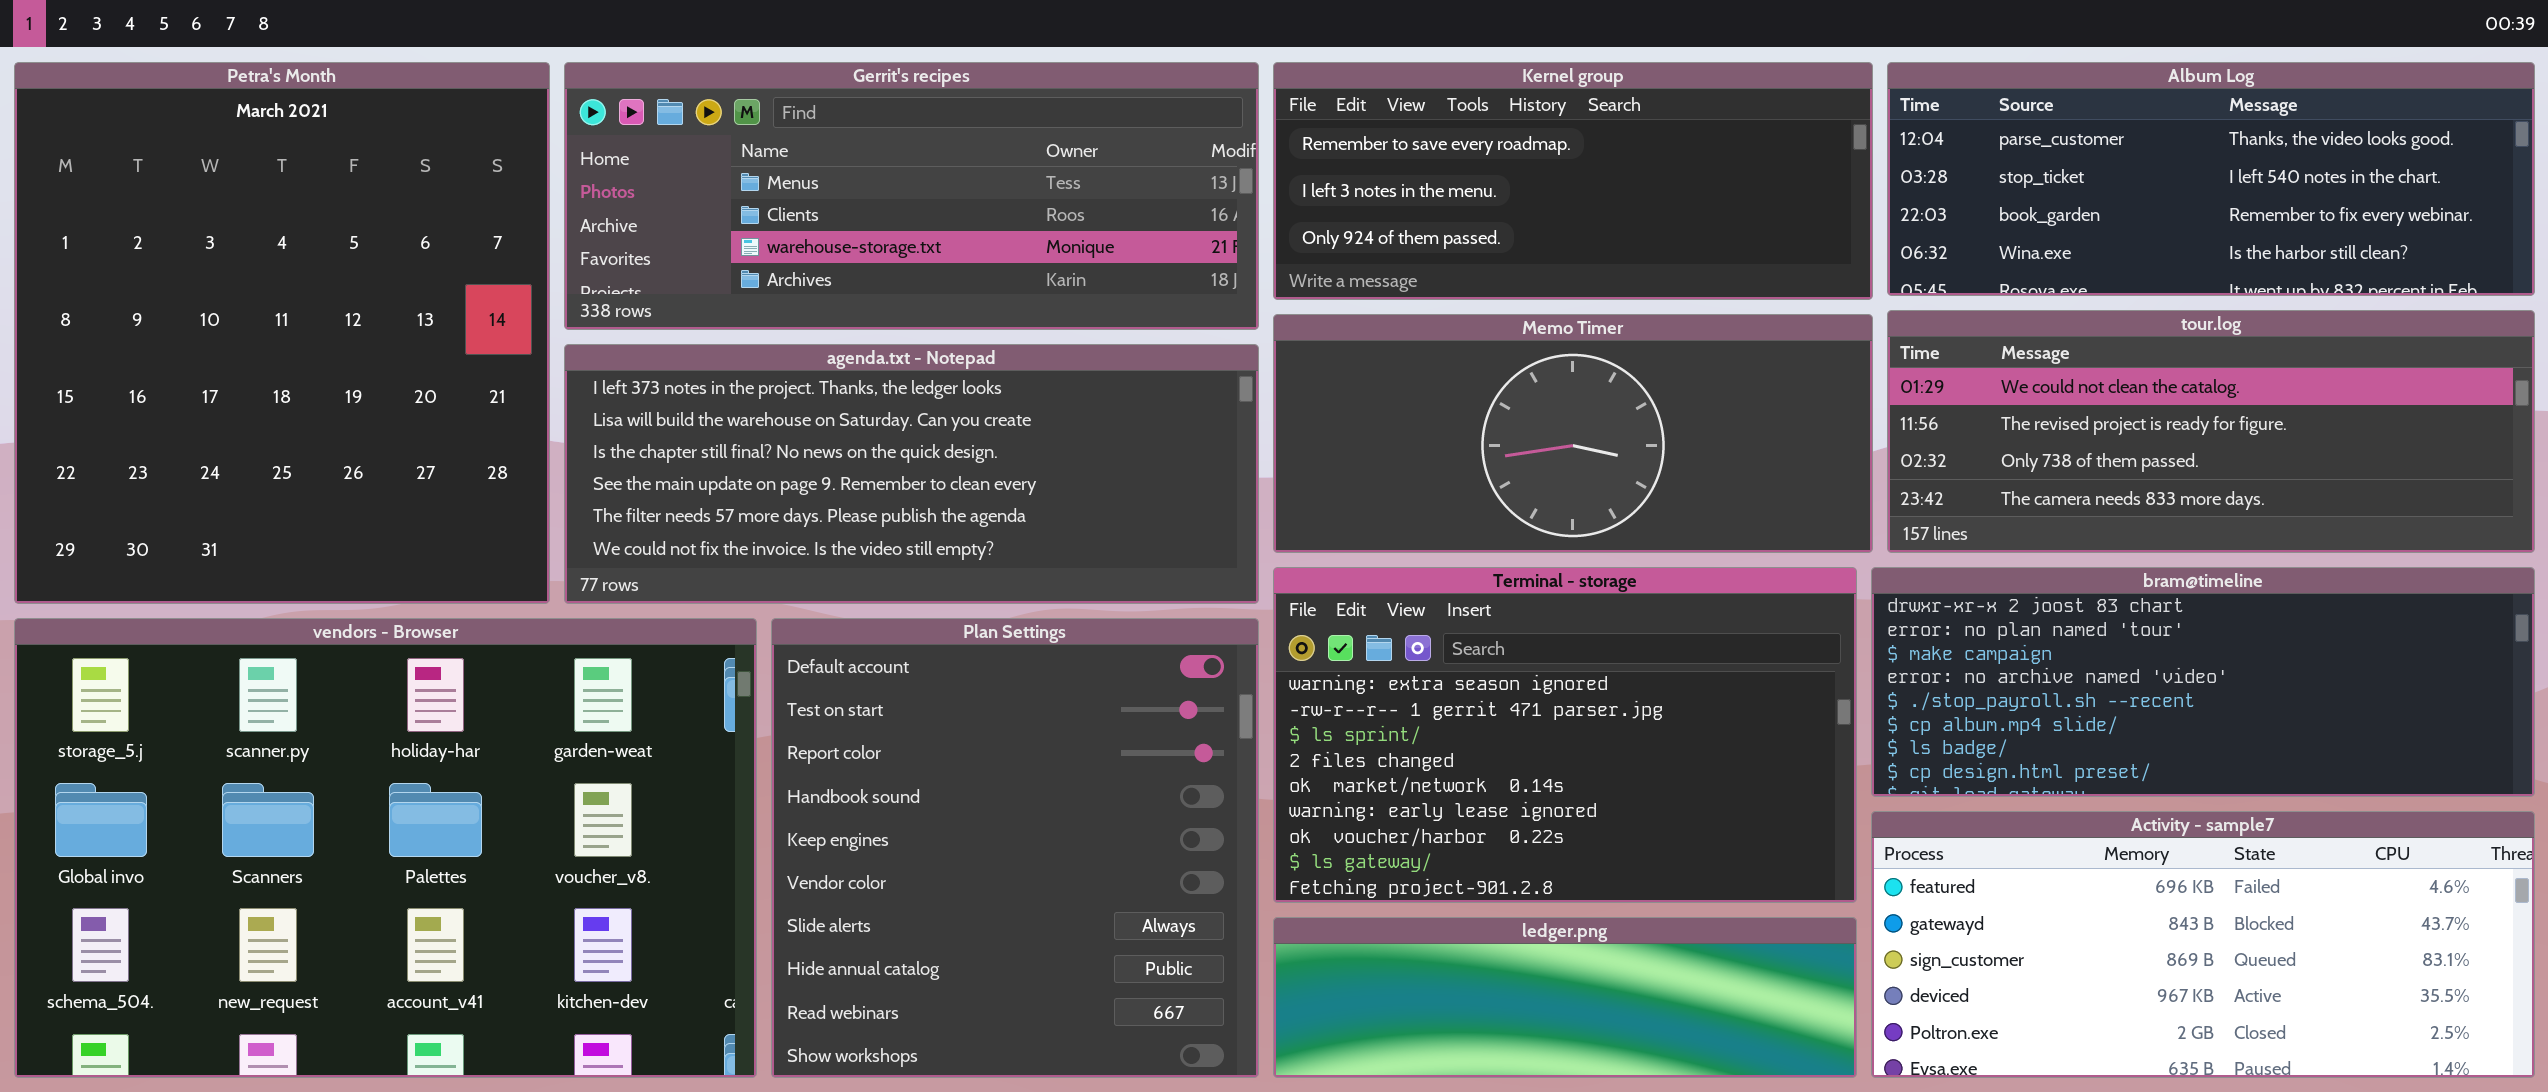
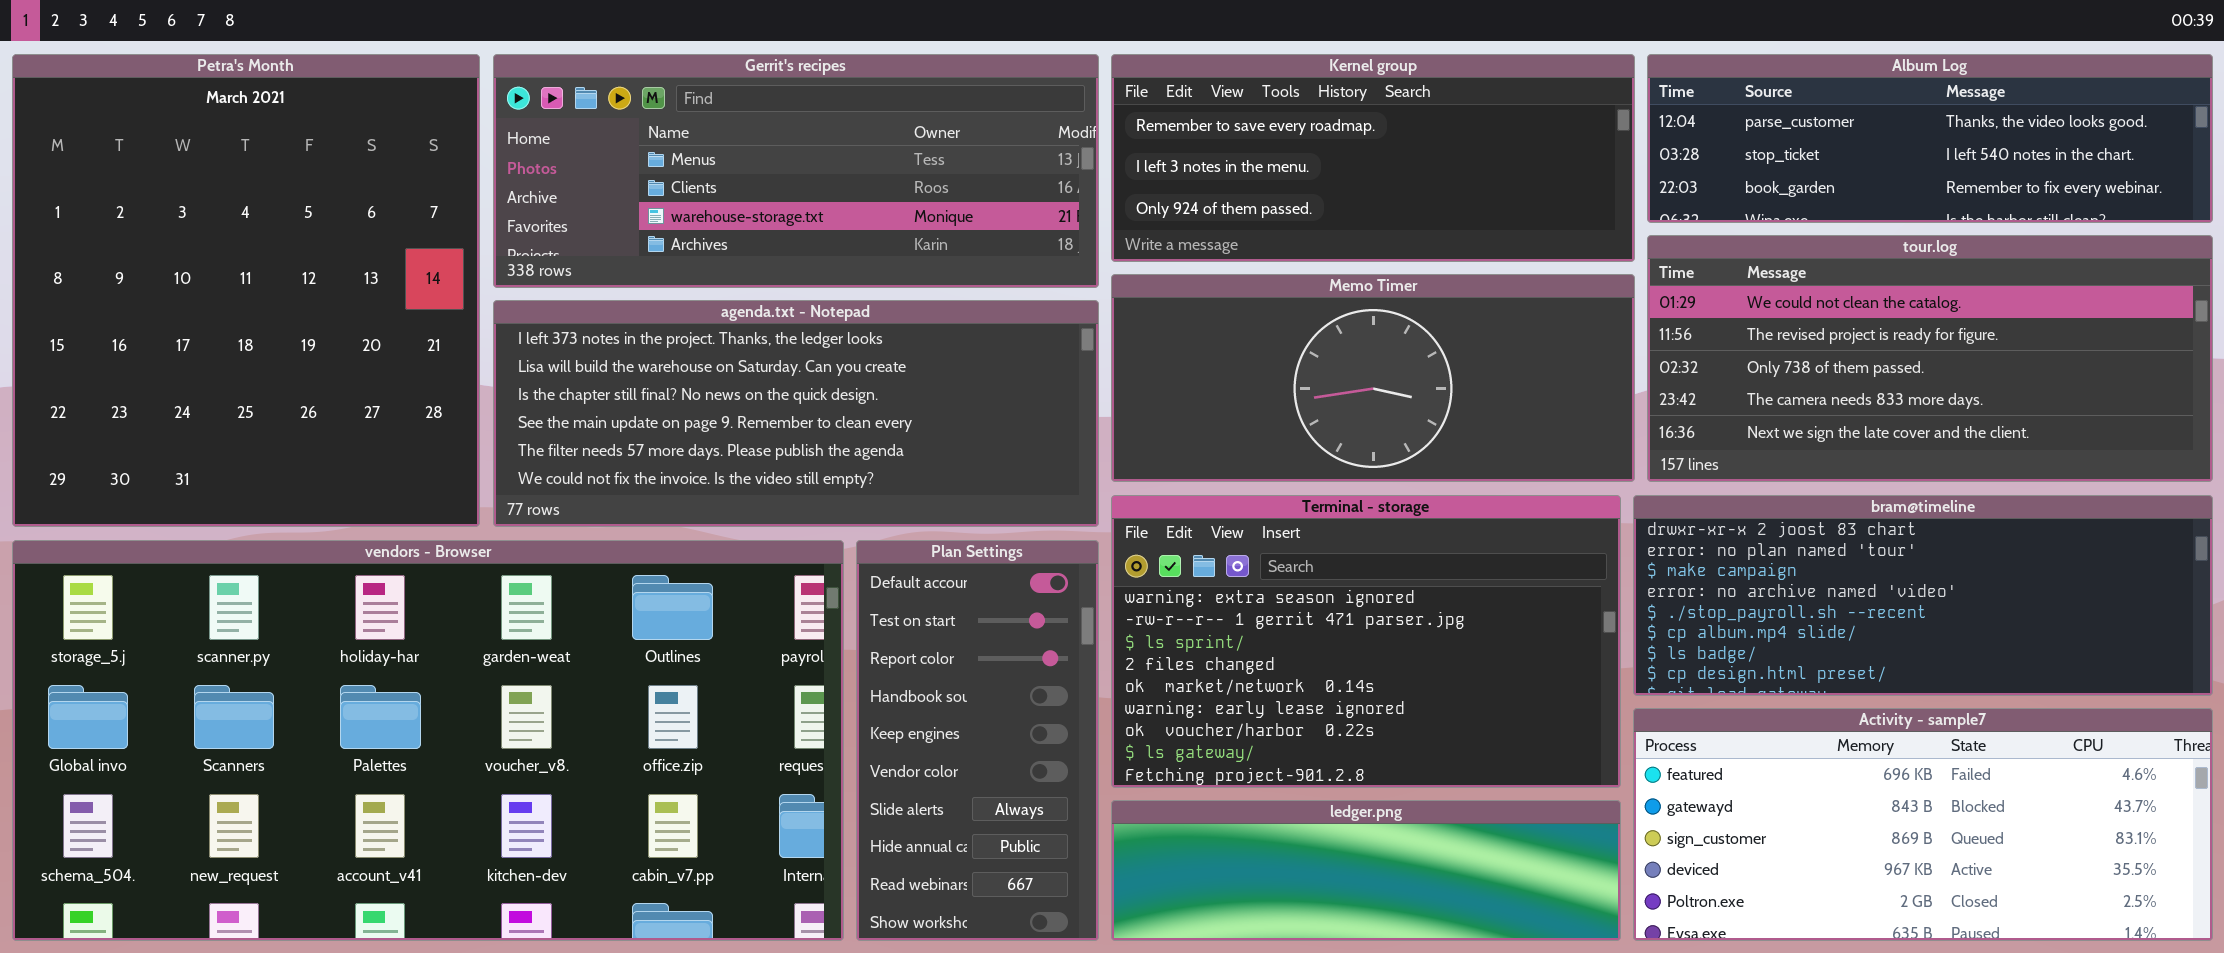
Album Log: [1887,62,2535,296] -> [1647,54,2213,223], resized
tour.log: [1887,310,2535,553] -> [1647,235,2213,482], resized
vendors - Browser: [14,618,757,1078] -> [12,540,844,941], resized
Plan Settings: [771,618,1259,1078] -> [856,540,1099,941], resized

